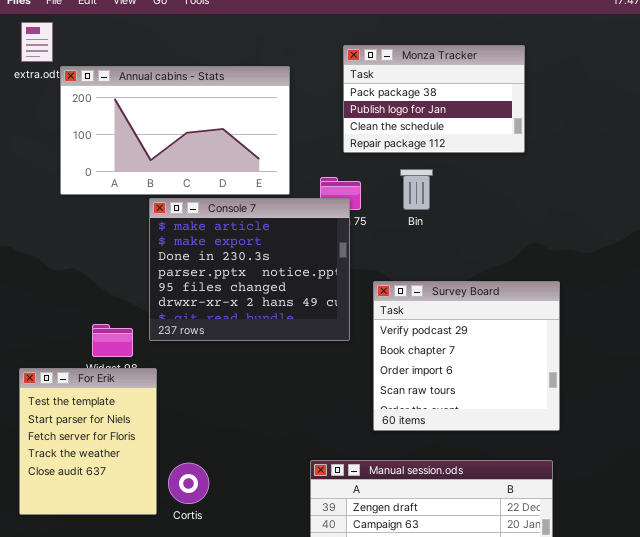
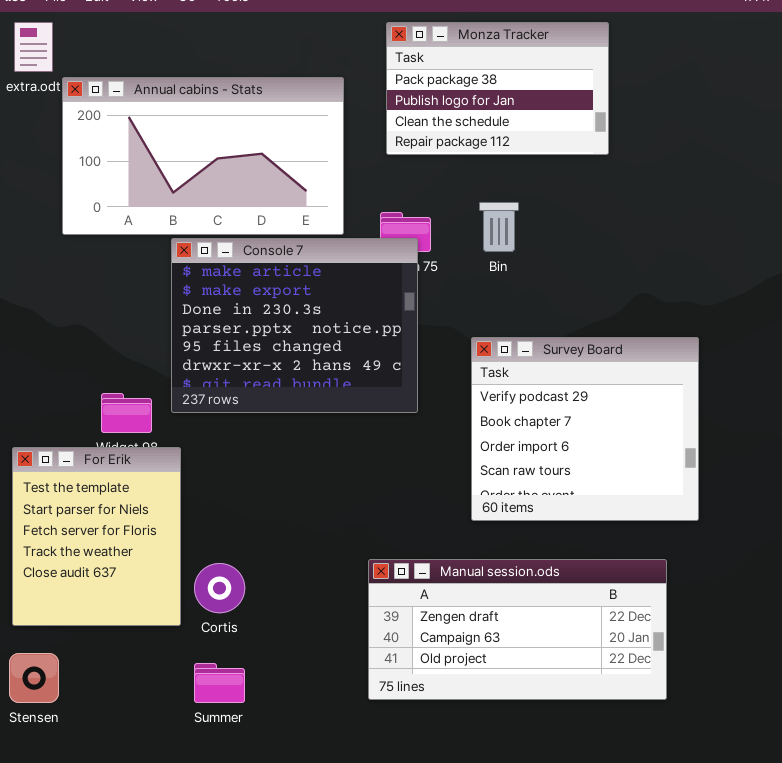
Monza Tracker: [343,45,525,153] -> [386,22,609,155], moved
Survey Board: [373,281,560,431] -> [471,337,699,521], moved

